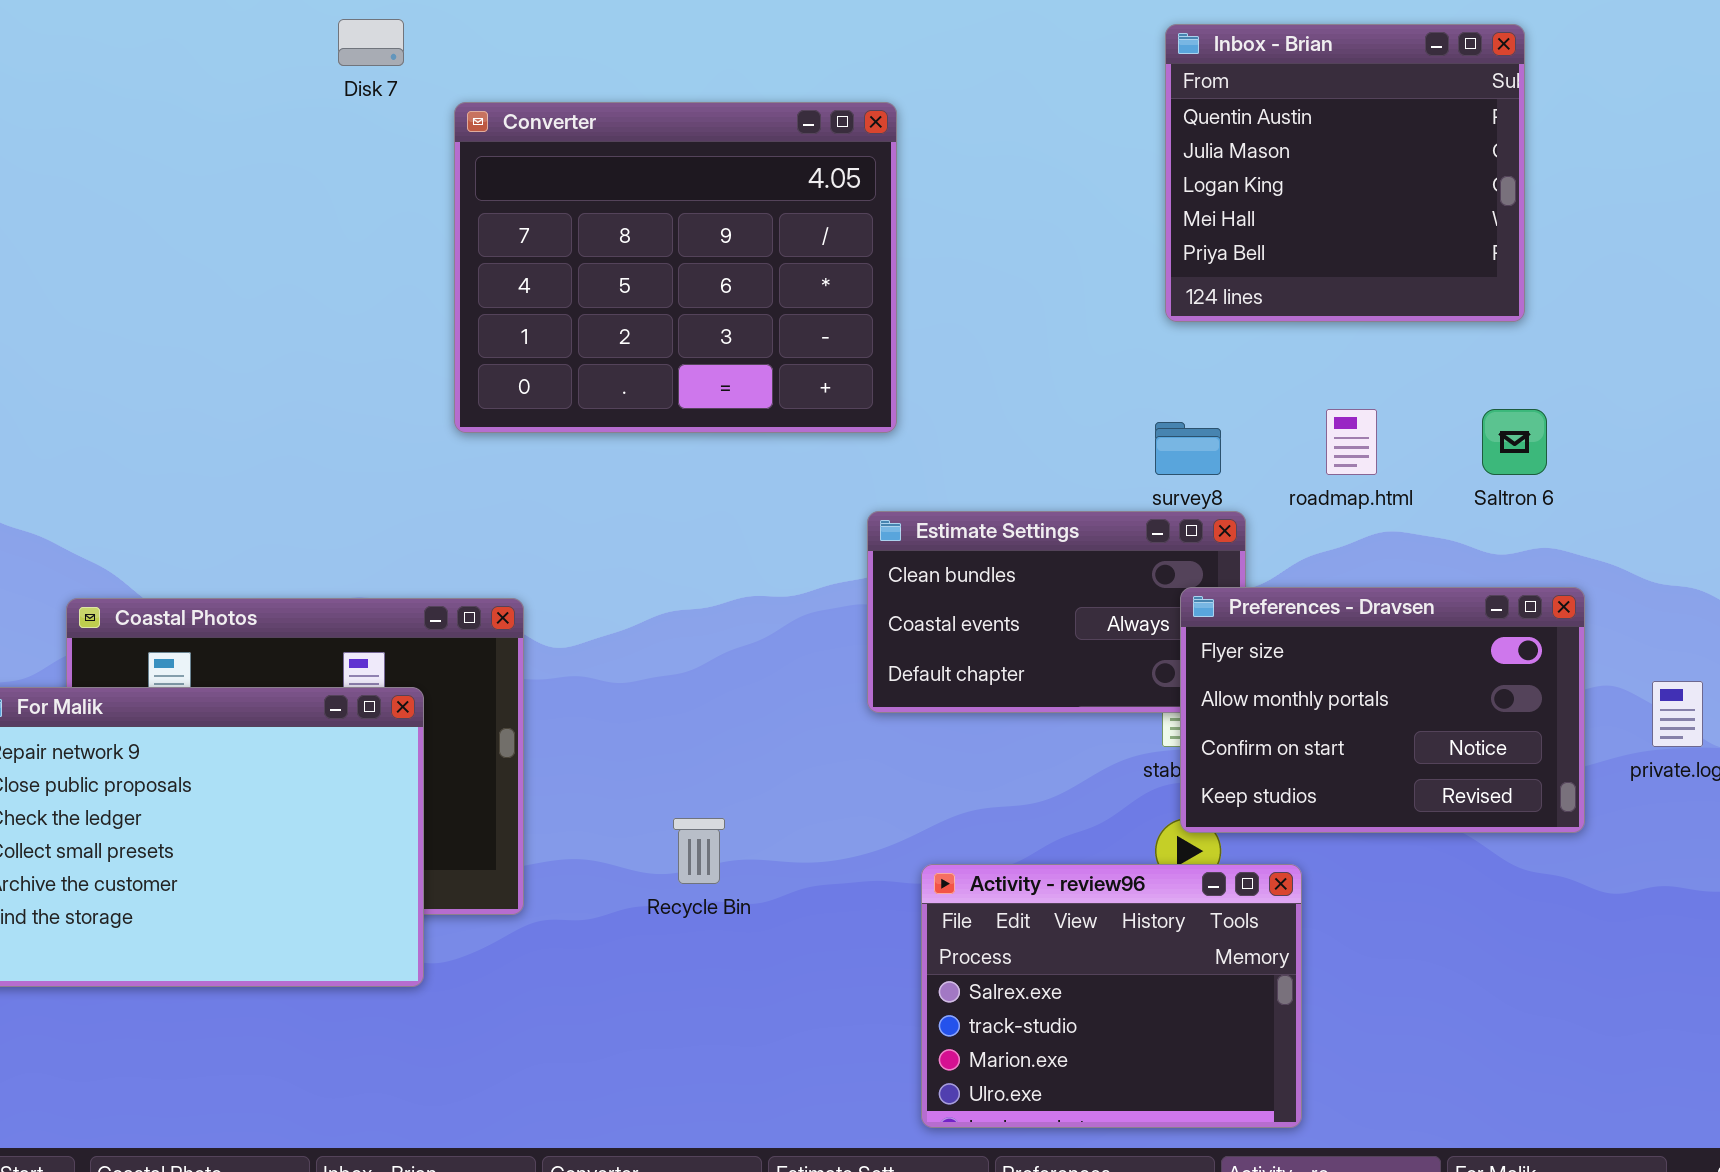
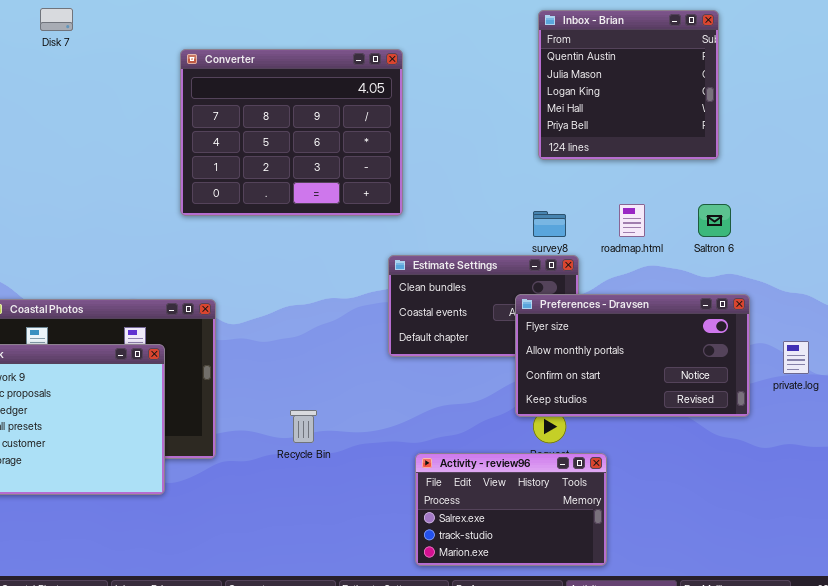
Disk 7: [338,19,404,66] -> [40,8,73,31], moved
Preferences - Dravsen: [1180,587,1585,833] -> [515,294,750,417], resized
Activity - review96: [921,864,1302,1128] -> [415,453,607,566], resized

